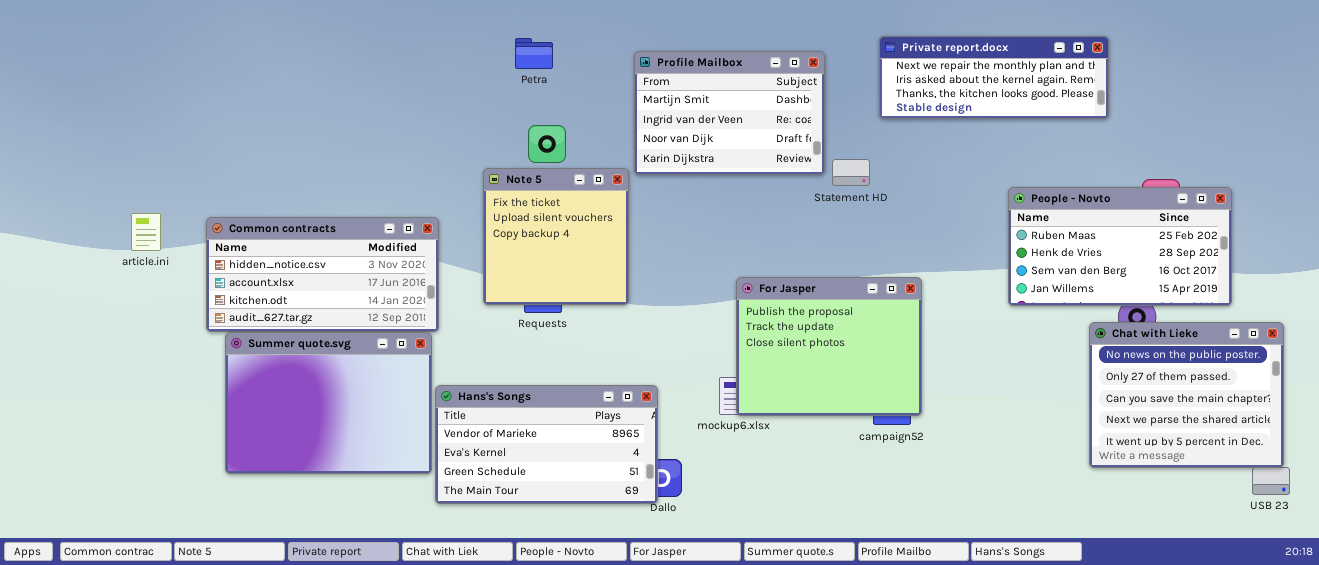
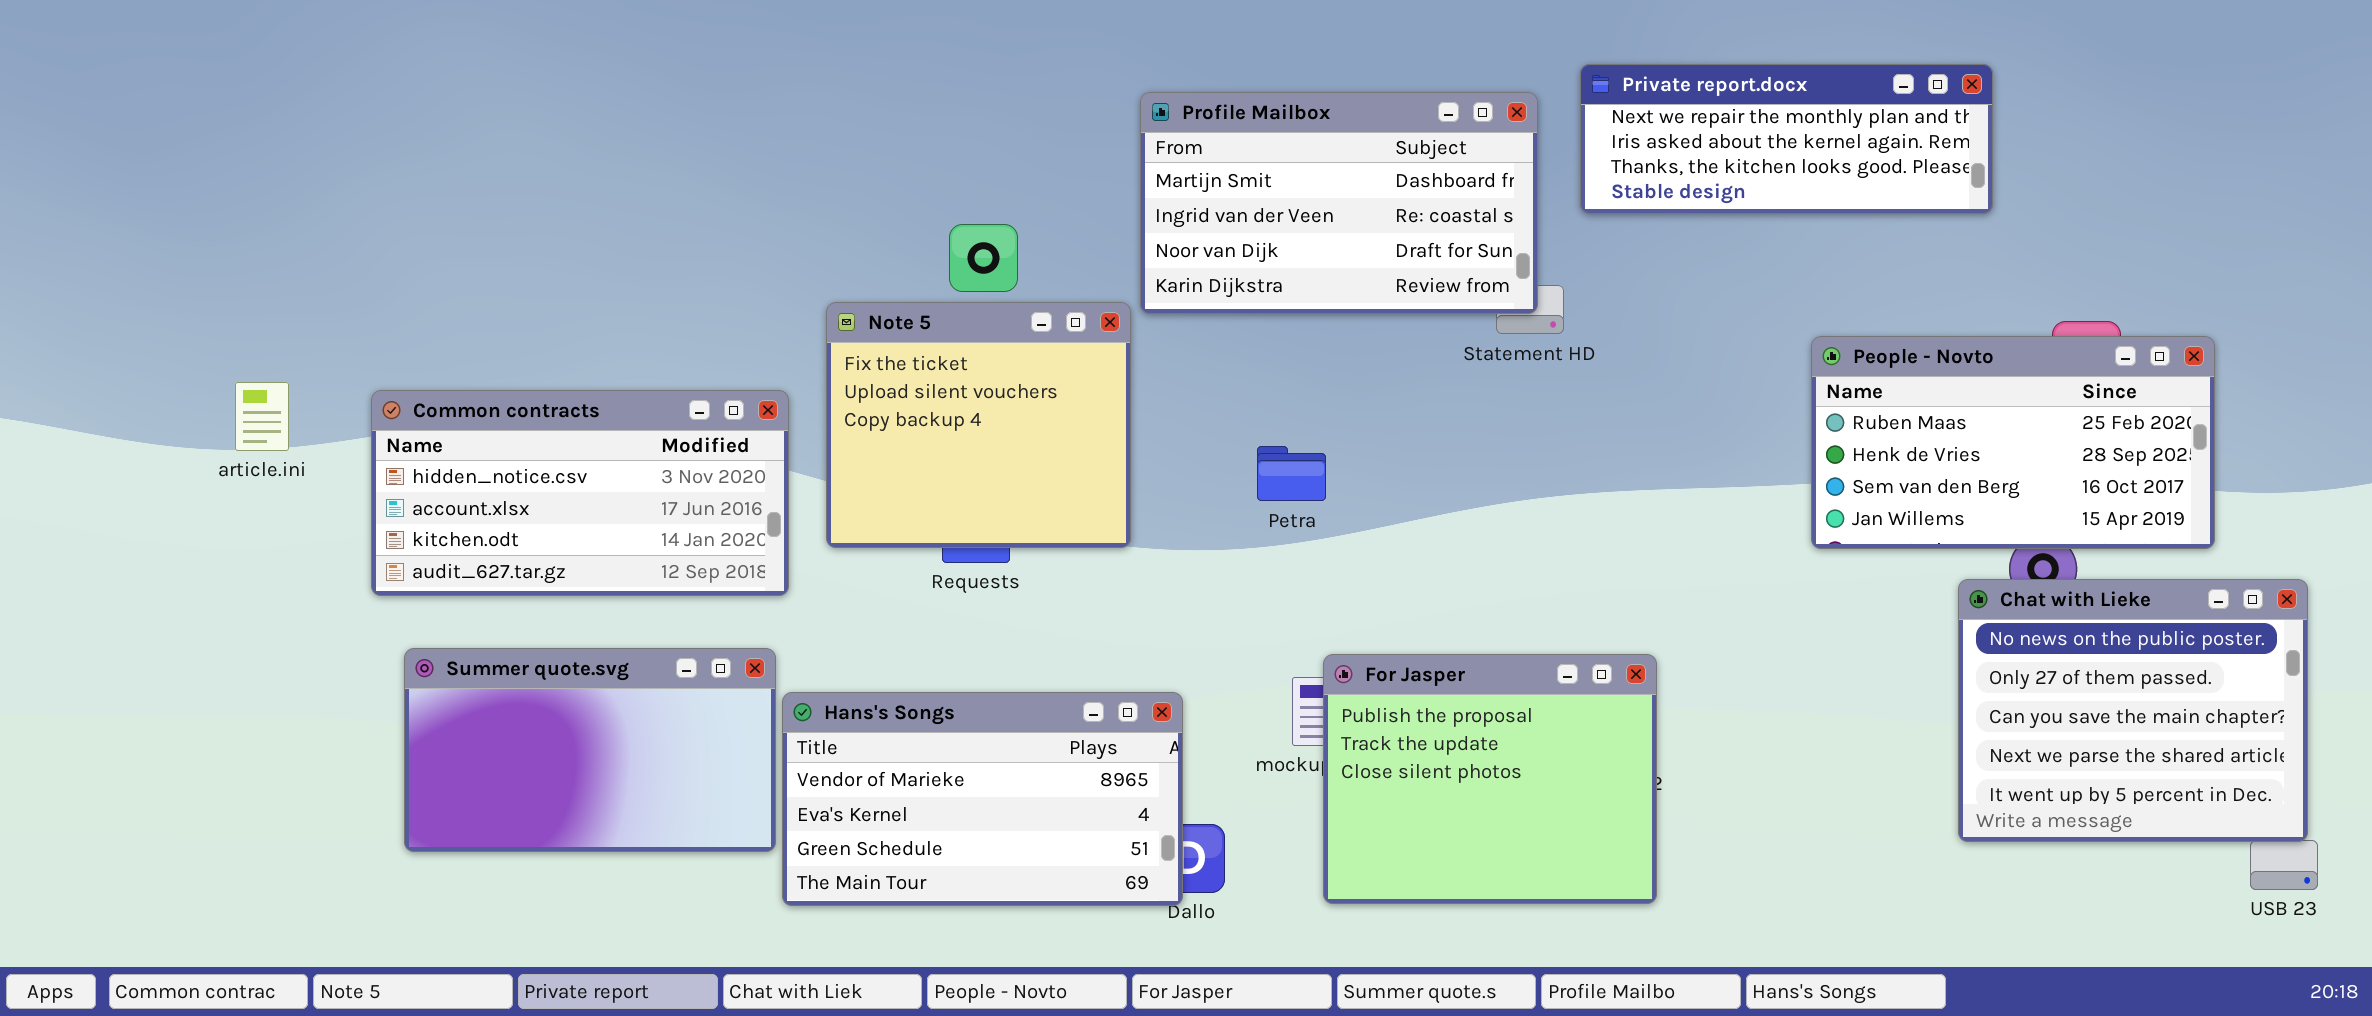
Petra: [515,38,553,69] -> [1257,446,1326,501], moved
Profile Mailbox: [634,51,825,175] -> [1140,92,1538,314], resized
Note 5: [483,168,629,305] -> [826,302,1131,548], resized
For Jasper: [736,277,922,416] -> [1323,654,1657,904], moved
Summer quote.svg: [225,332,432,474] -> [404,648,776,852], resized

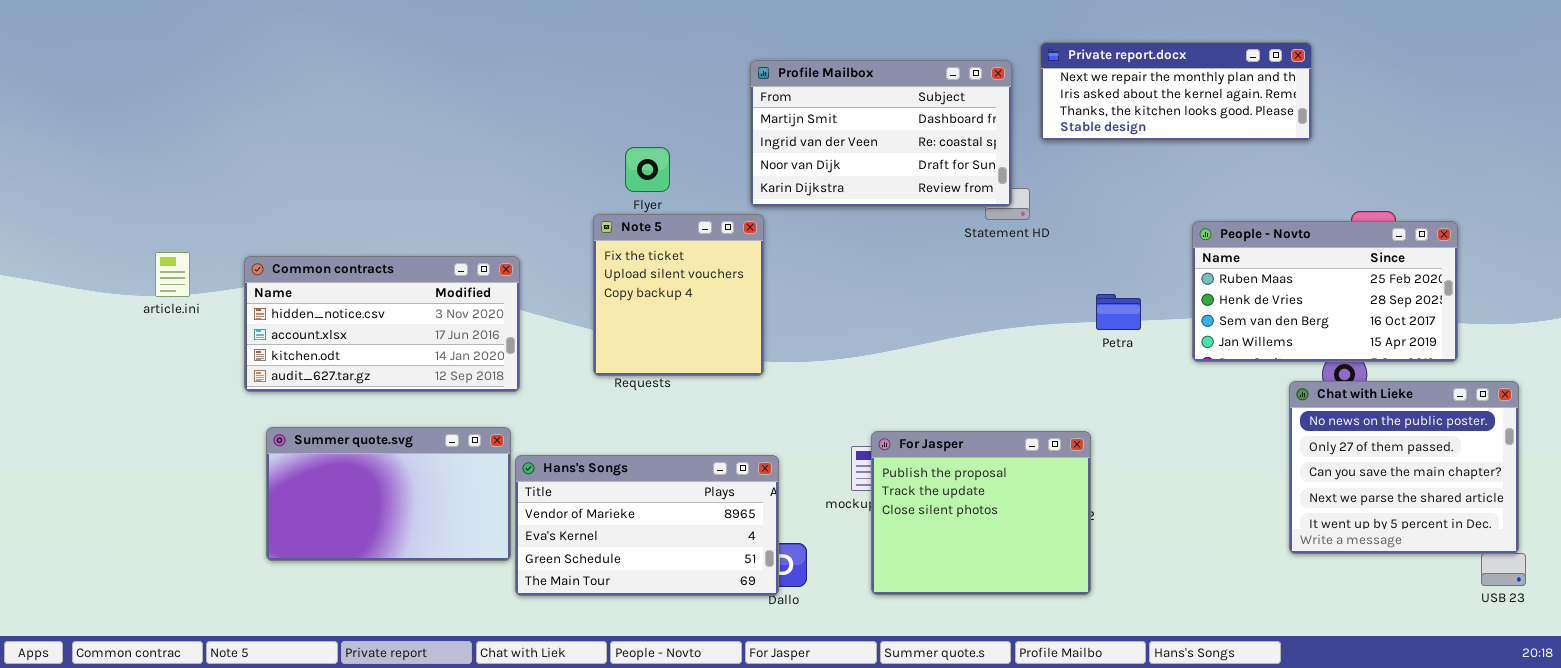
Note 5: [826,302,1131,548] -> [593,214,764,376], moved, resized
Petra: [1257,446,1326,501] -> [1096,294,1141,330], moved

